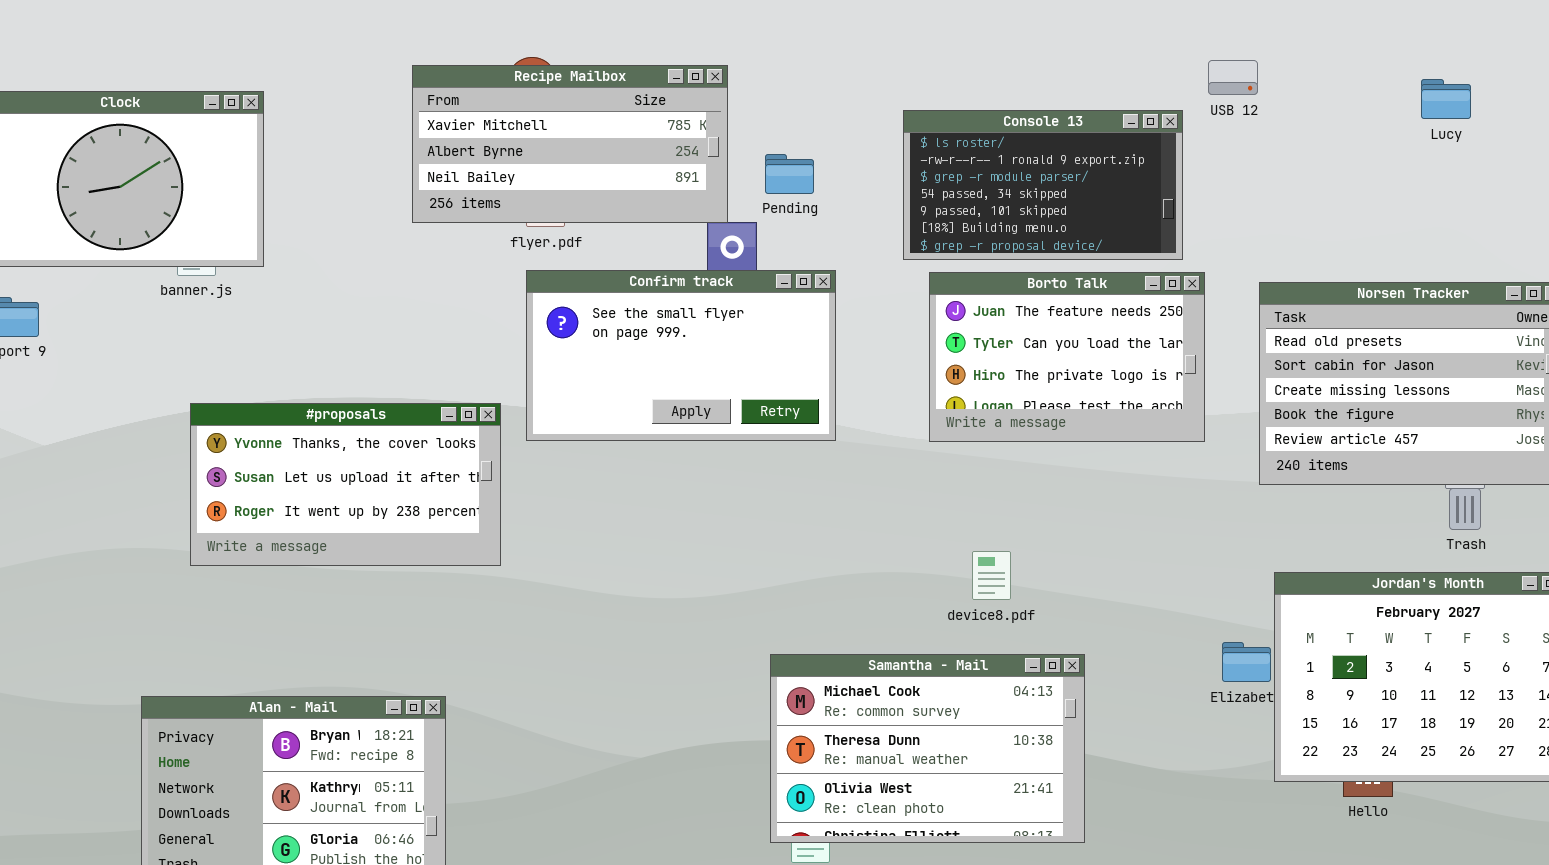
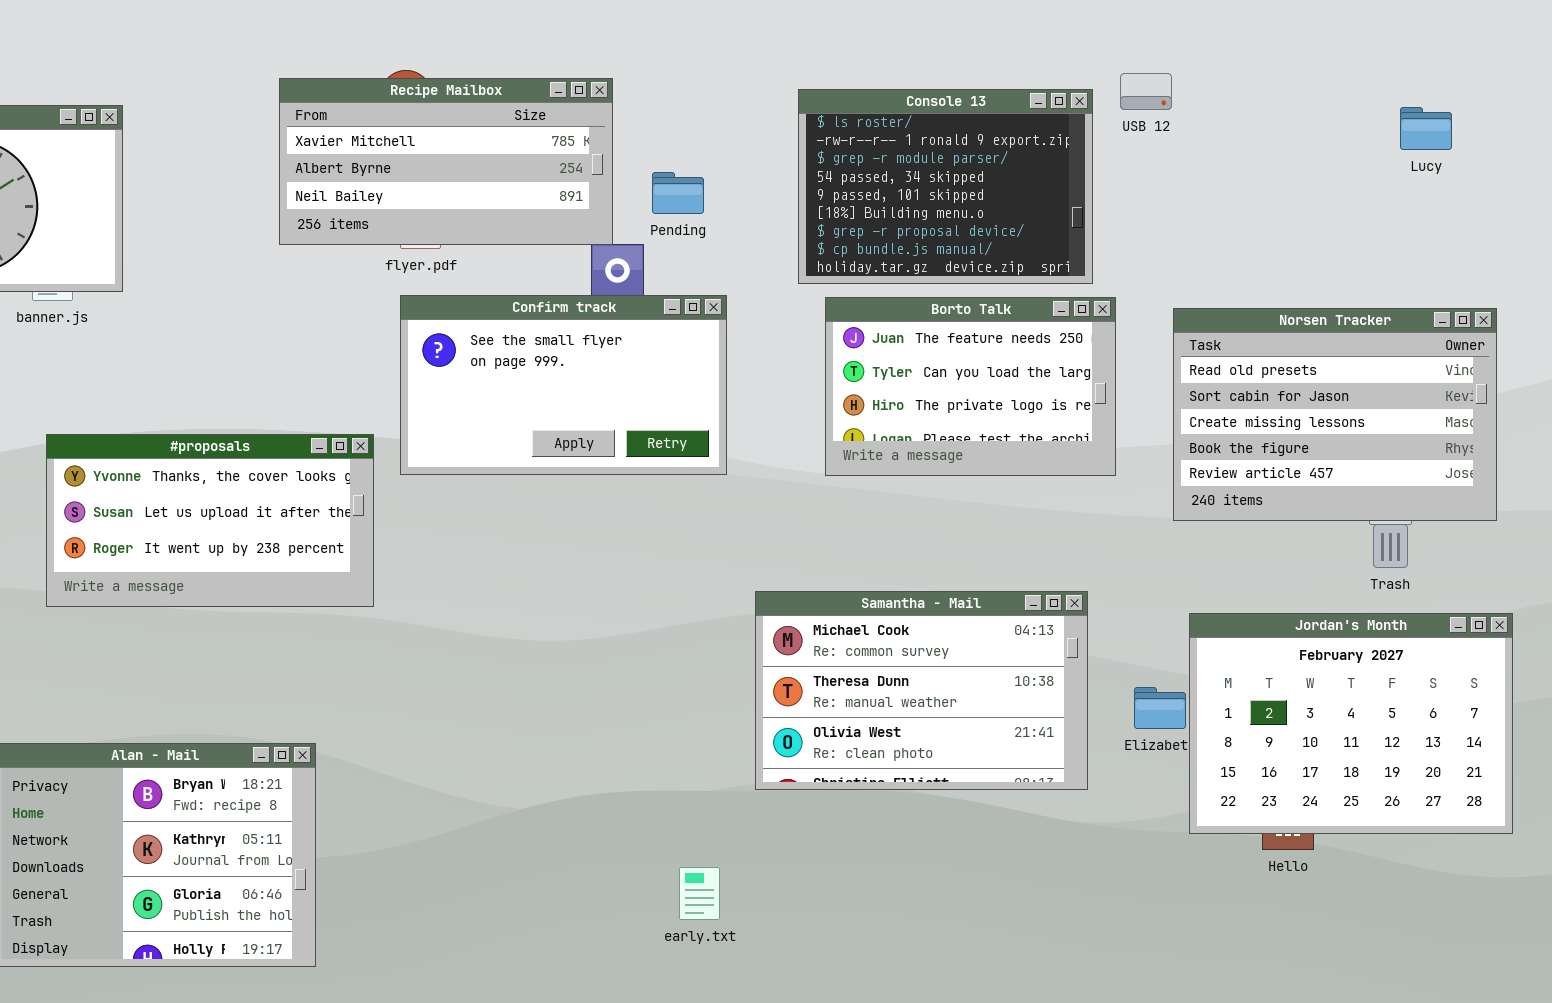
Lucy: [1421,79,1471,119] -> [1400,107,1452,150], moved
Console 13: [903,110,1183,260] -> [798,89,1093,284], resized
Samantha - Mail: [770,654,1085,843] -> [755,591,1088,790], moved

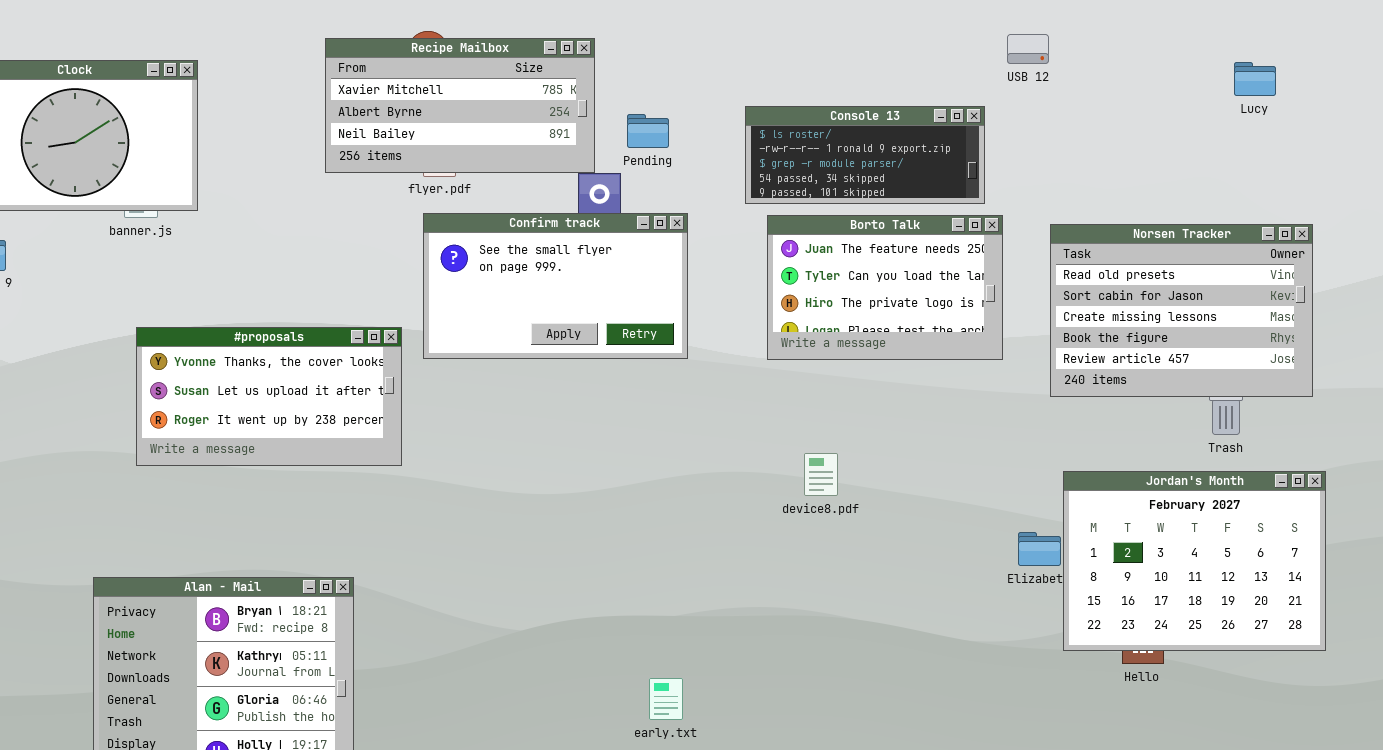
Console 13: [798,89,1093,284] -> [745,106,985,204], resized
Samantha - Mail: [755,591,1088,790] -> none, closed

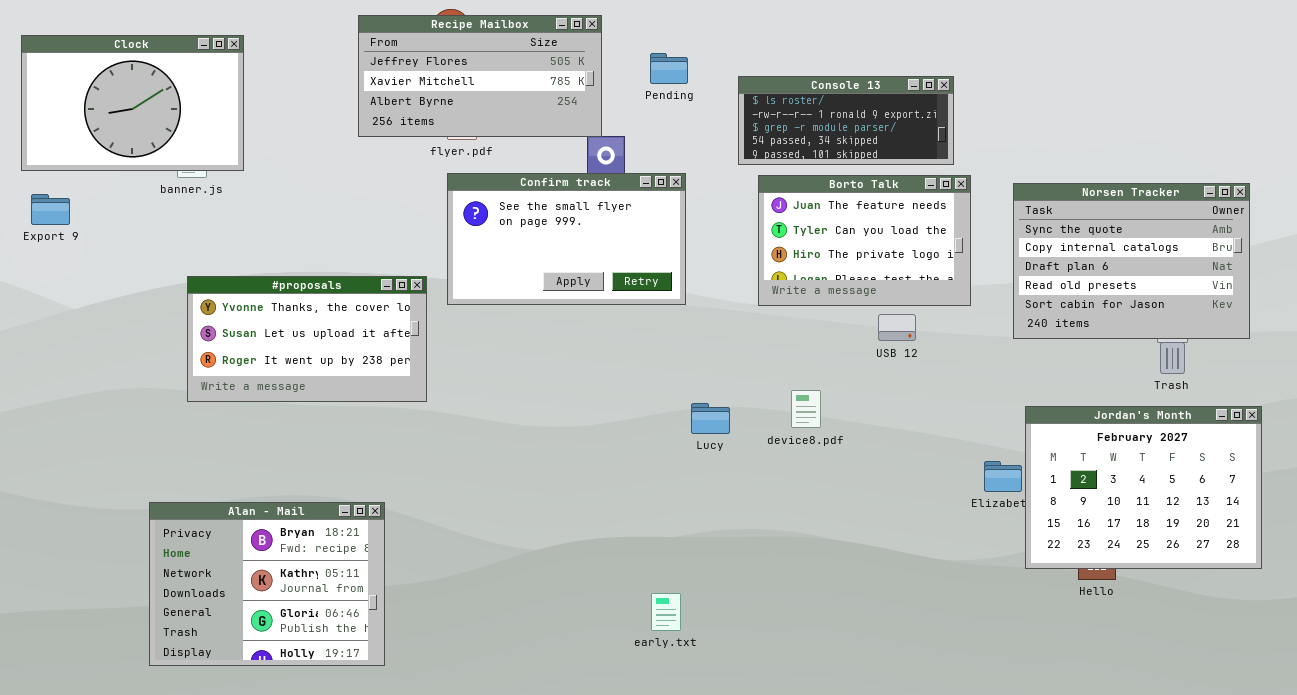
USB 12: [1007,34,1049,64] -> [878,314,916,341], moved
Recipe Mailbox: [325,38,595,173] -> [358,15,602,137], scrolled up 1 row
Lucy: [1234,62,1276,96] -> [691,403,730,434], moved
Pending: [627,114,669,148] -> [650,53,688,84], moved
Norsen Tracker: [1050,224,1313,397] -> [1013,183,1250,339], scrolled up 3 rows

